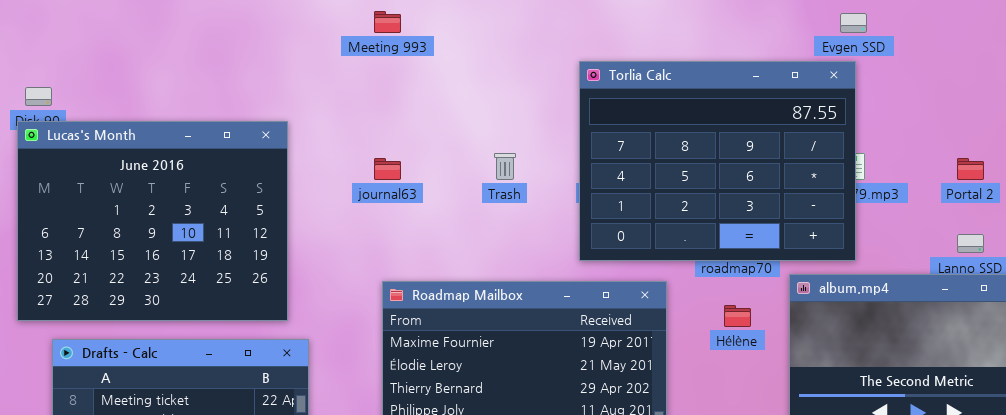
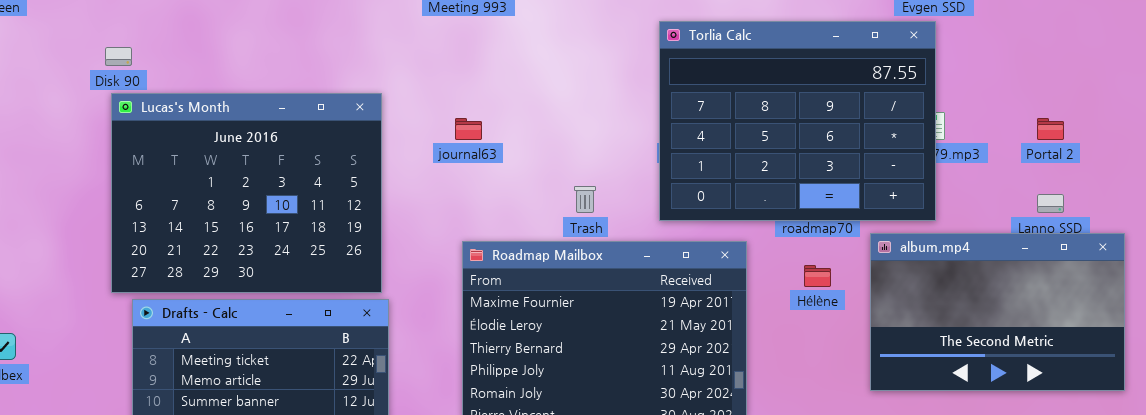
Lucas's Month: [17,121,288,321] -> [111,93,382,293], moved
Trash: [494,153,516,180] -> [574,186,596,213], moved

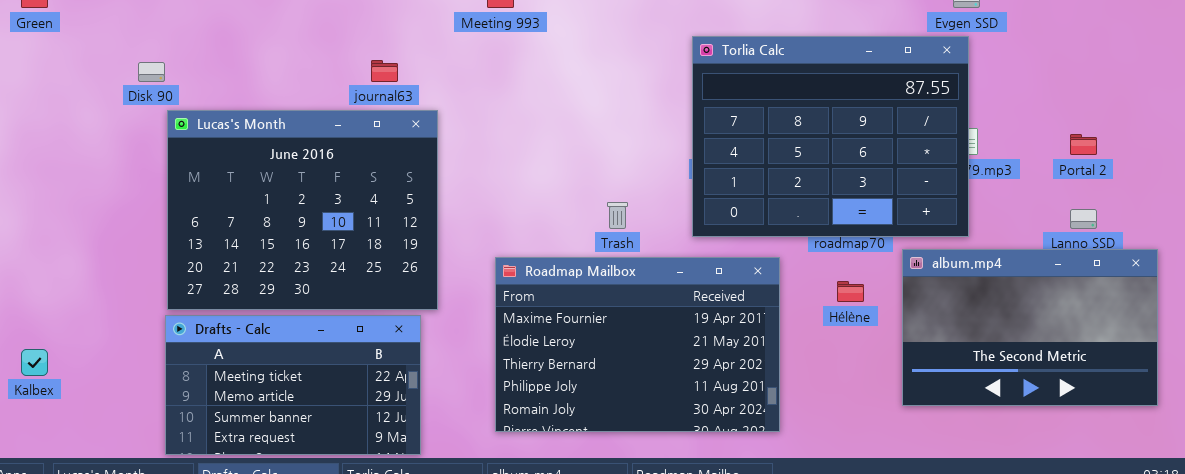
Lucas's Month: [111,93,382,293] -> [167,110,438,310], moved
journal63: [455,118,482,140] -> [371,60,398,82], moved

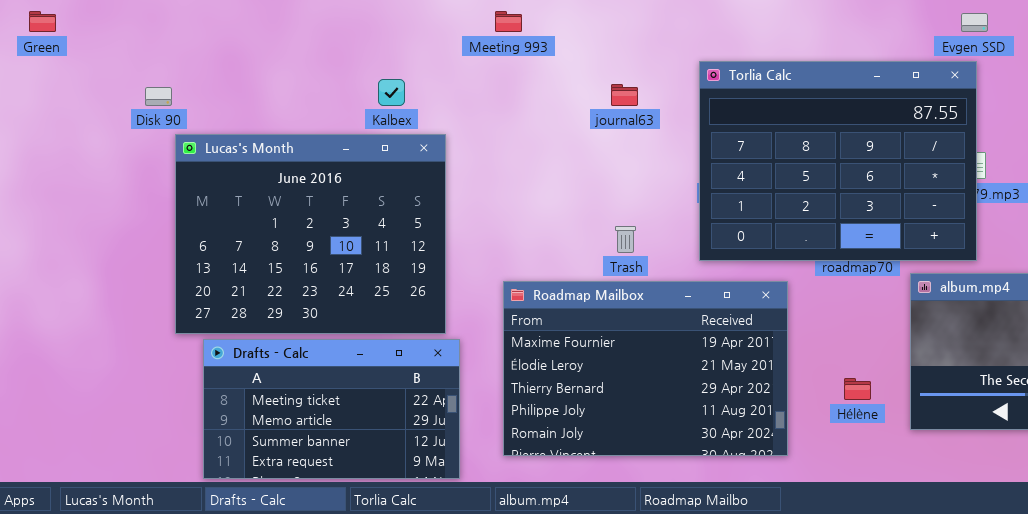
journal63: [371,60,398,82] -> [611,84,638,106], moved
Hélène: [837,281,864,302] -> [844,378,871,400], moved
Drafts - Calc: [165,315,421,455] -> [203,339,460,479], moved
Kalbex: [21,349,48,376] -> [378,79,405,106], moved

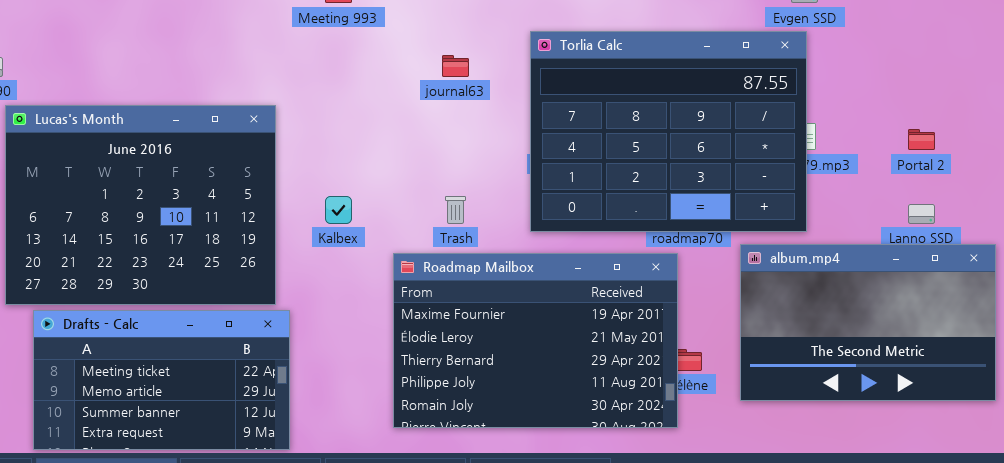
Kalbex: [378,79,405,106] -> [325,196,352,224], moved
Roadmap Mailbox: [503,281,788,456] -> [393,253,678,428], moved

